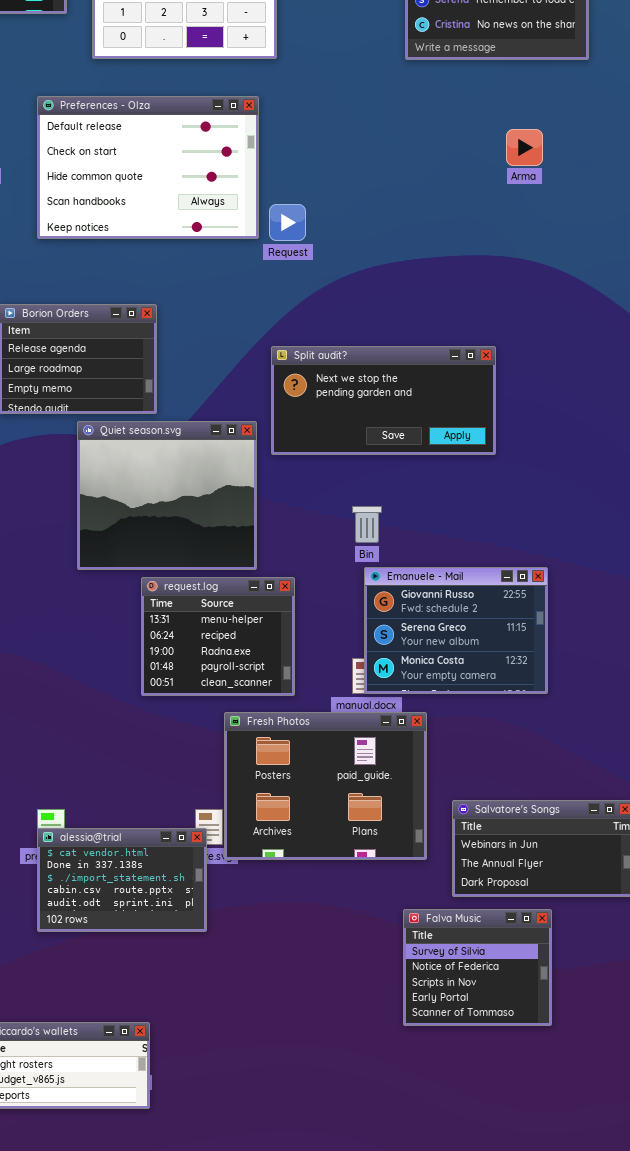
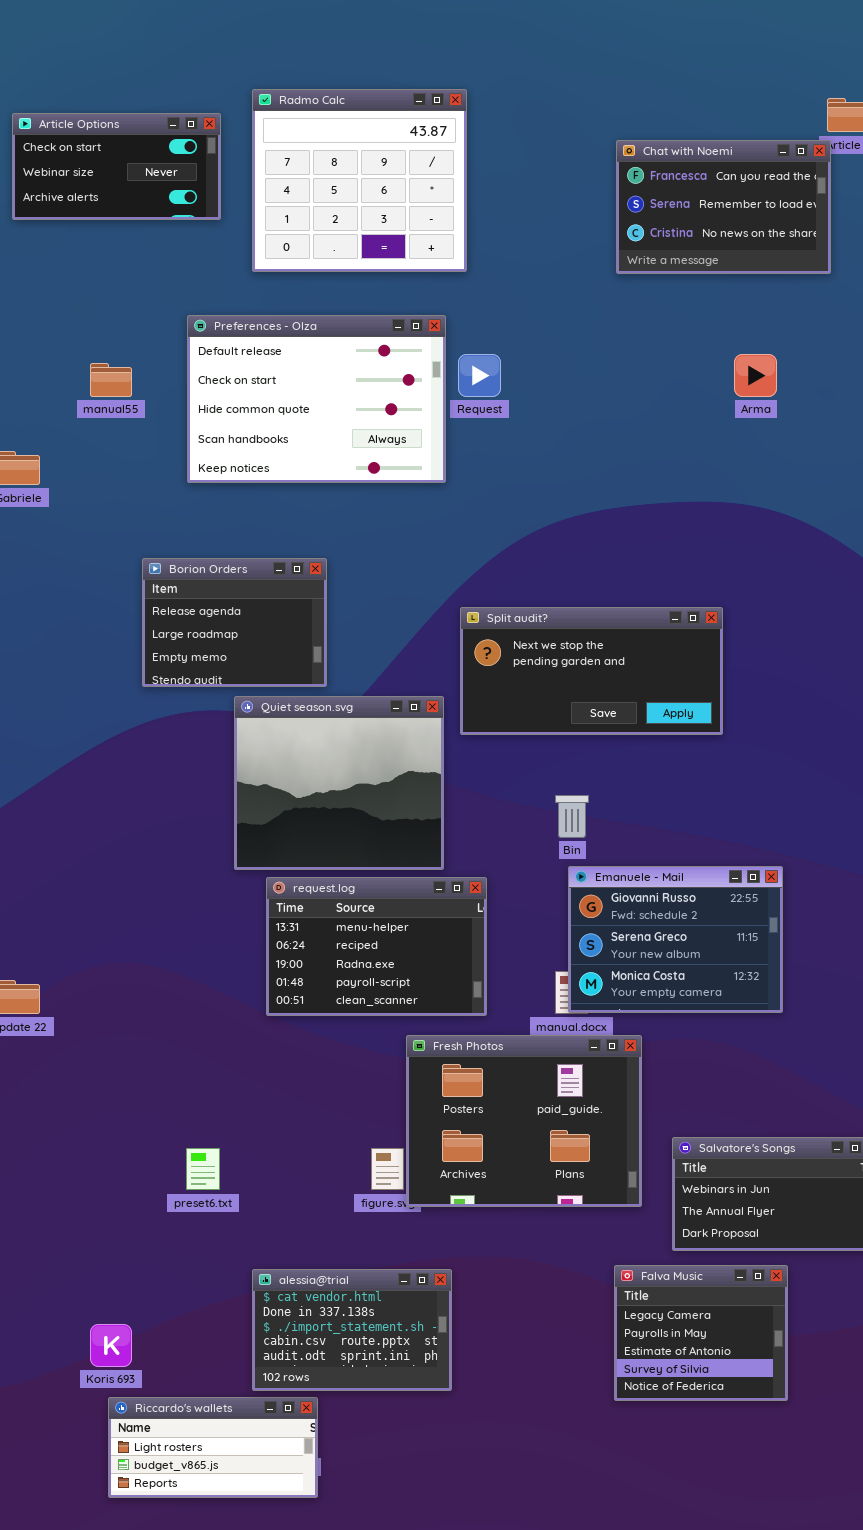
Request: [269,204,306,241] -> [458,354,501,397], moved
request.log: [141,577,295,696] -> [266,877,487,1016], resized
alessia@trial: [37,828,207,932] -> [252,1269,452,1391], moved
Falva Music: [403,909,552,1026] -> [614,1265,788,1401], scrolled up 3 rows

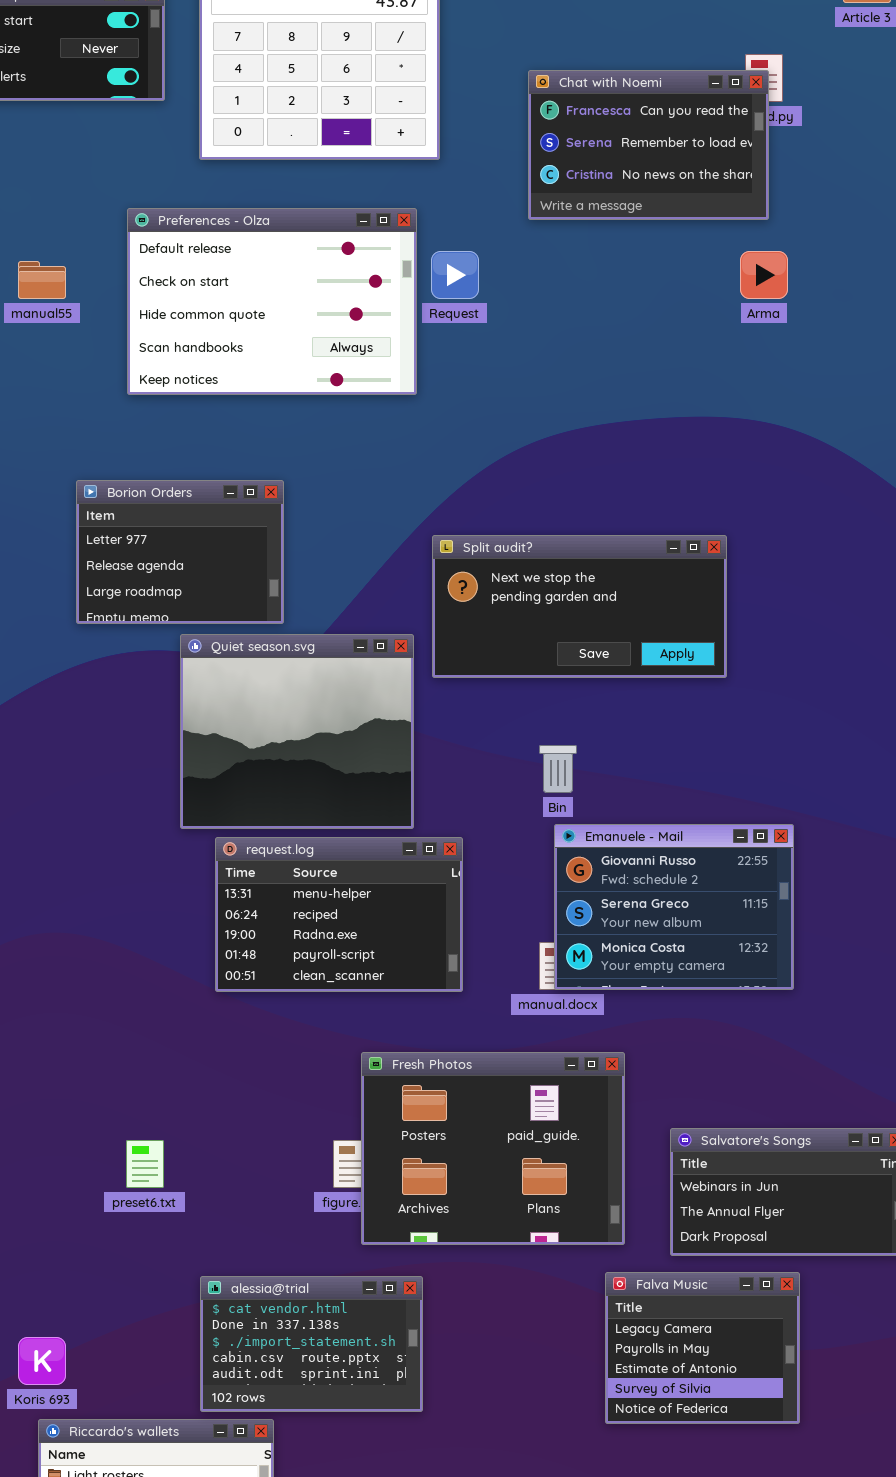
Chat with Noemi: [616,140,831,274] -> [528,70,769,220], moved
Borion Orders: [142,558,327,687] -> [76,480,284,624], scrolled up 1 row
Fresh Photos: [406,1035,642,1207] -> [361,1052,625,1245], moved

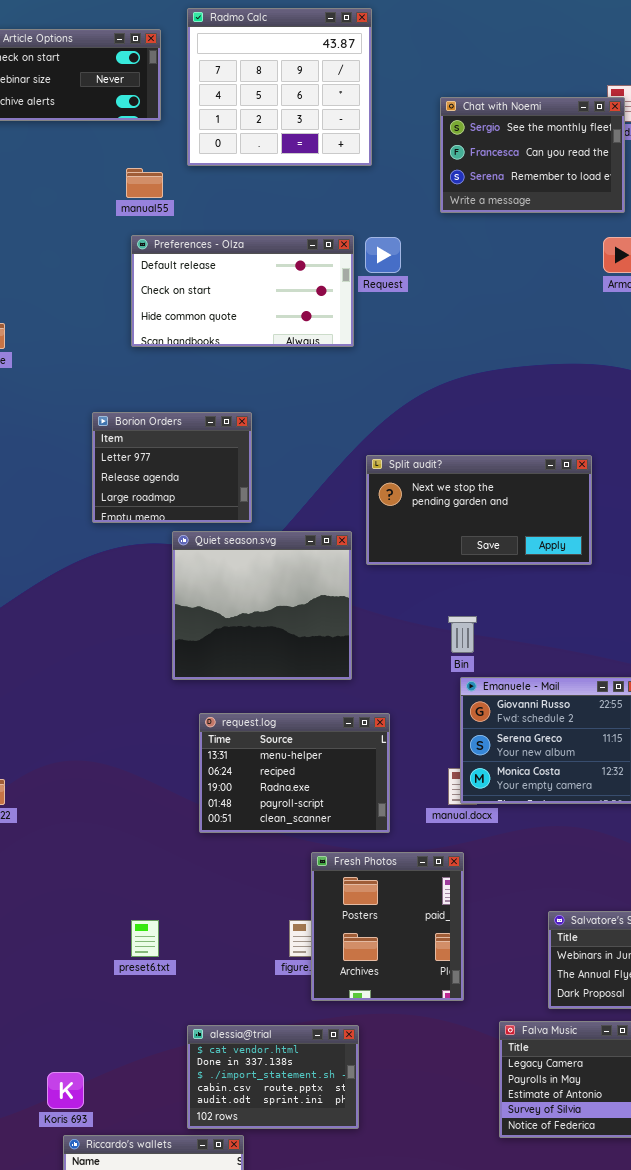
Chat with Noemi: [528,70,769,220] -> [440,97,625,213], scrolled up 1 row
Preferences - Olza: [127,208,417,395] -> [131,235,354,347], resized
manual55: [18,261,66,299] -> [126,168,163,198], moved
request.log: [215,837,463,992] -> [199,713,390,833], moved
Fresh Photos: [361,1052,625,1245] -> [311,852,464,1001], resized

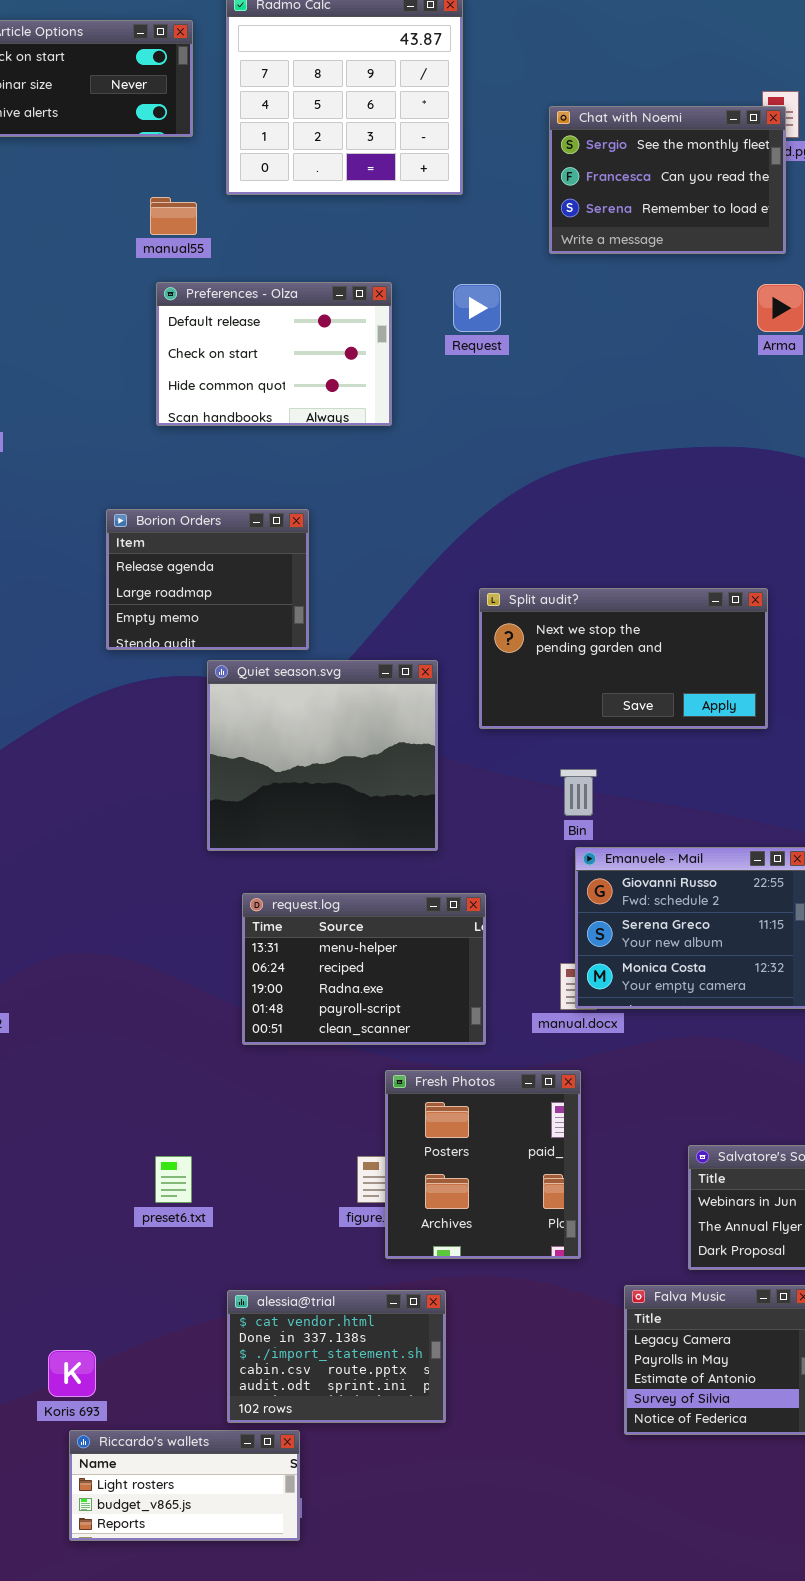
Preferences - Olza: [131,235,354,347] -> [156,282,392,426], resized
Borion Orders: [92,412,252,523] -> [106,509,309,650], scrolled down 1 row
Split audit?: [366,455,592,565] -> [479,588,768,729], moved

